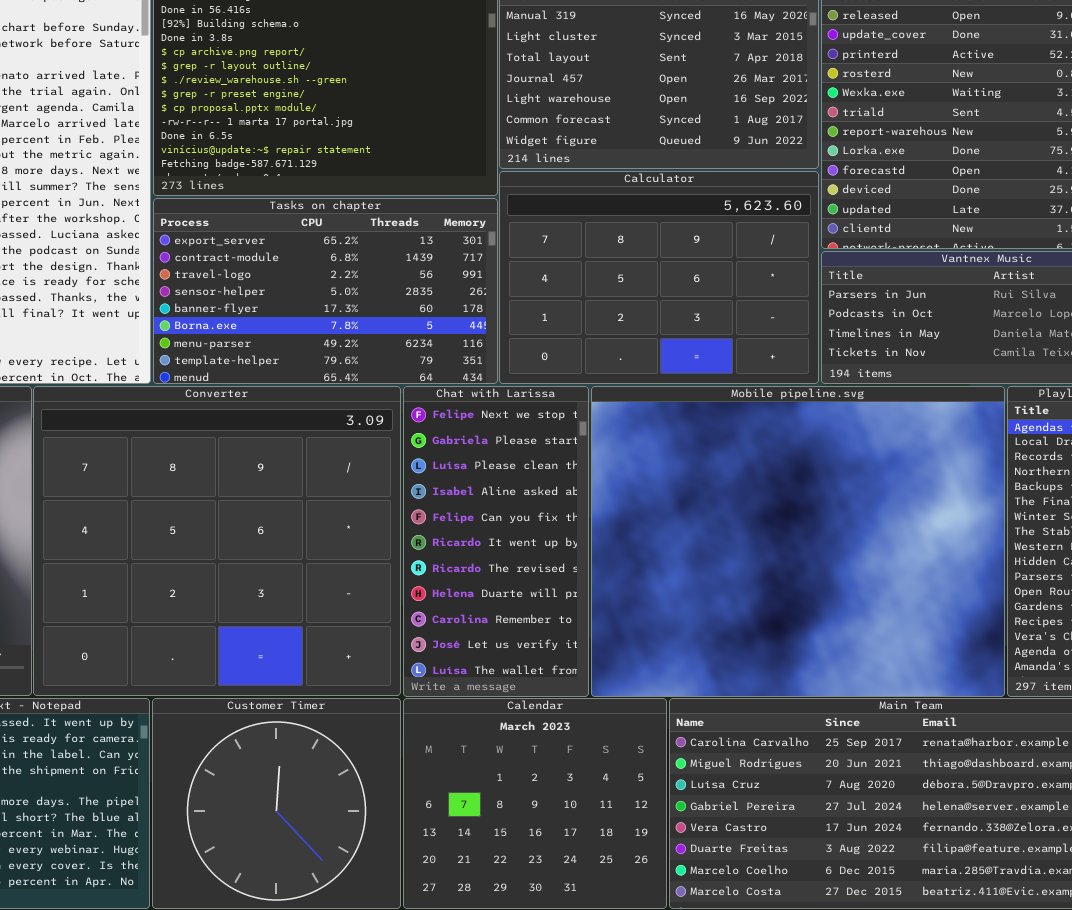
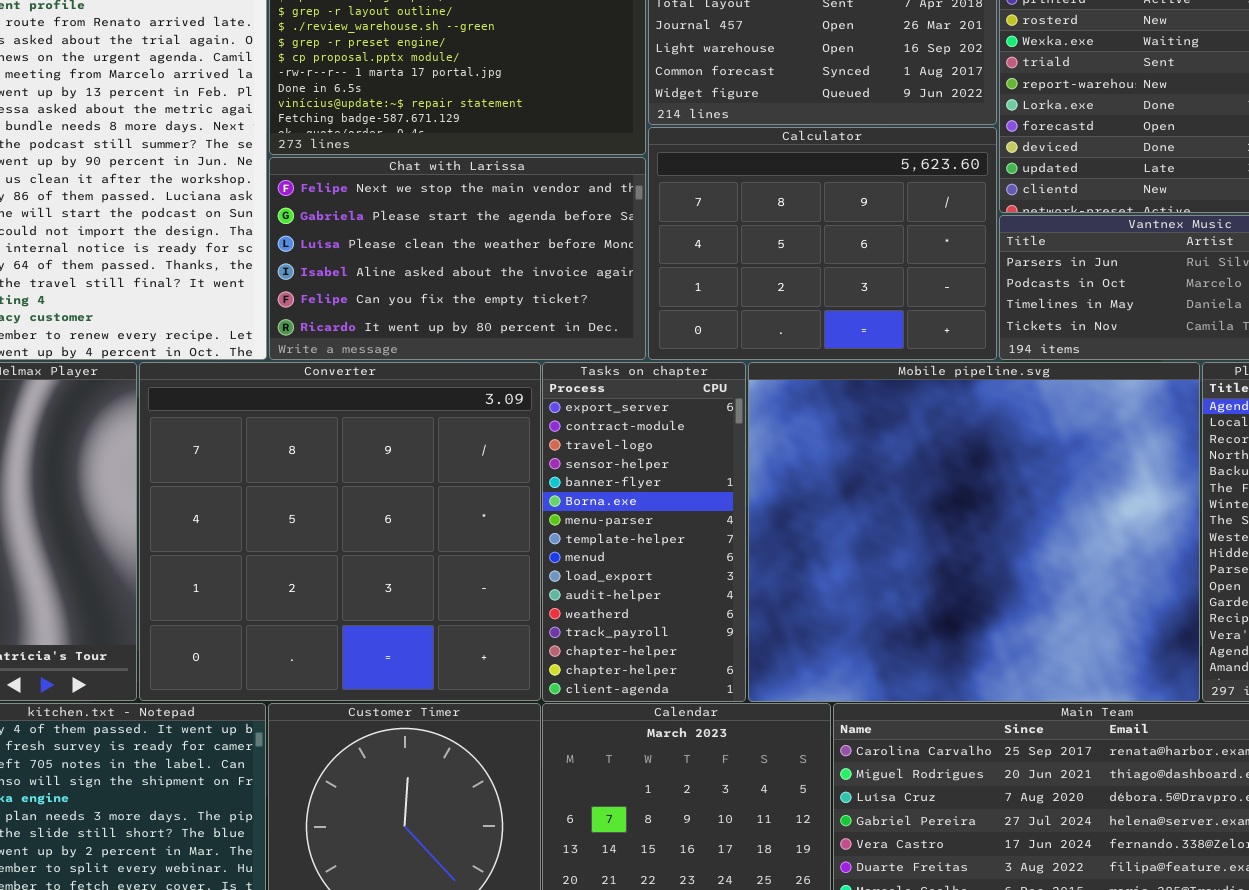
Tasks on chapter: [153,198,498,384] -> [542,362,746,702], moved, resized
Chat with Larissa: [403,386,589,697] -> [269,157,646,360], moved, resized

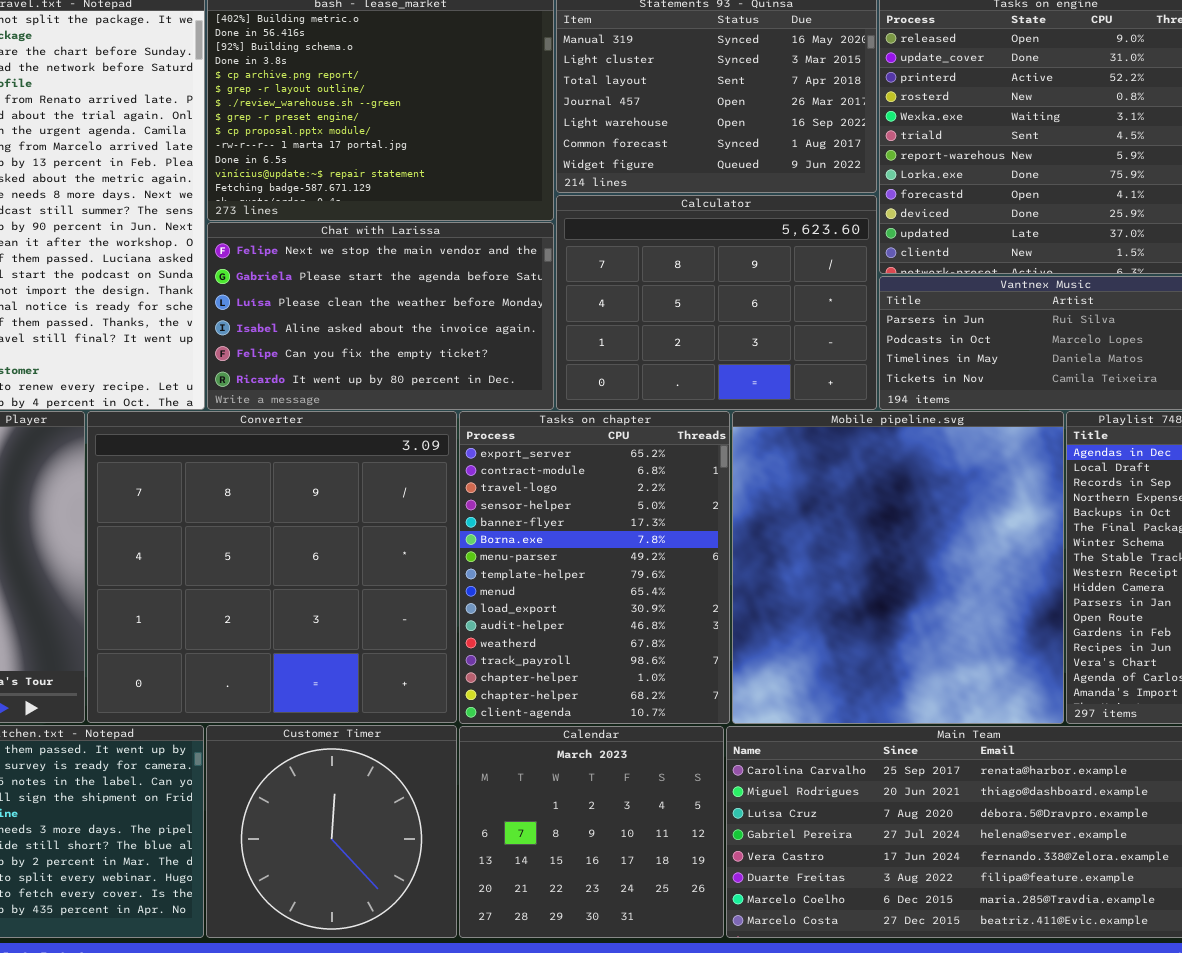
Tasks on chapter: [542,362,746,702] -> [459,411,730,724], resized
Mobile pipeline.svg: [748,362,1200,702] -> [732,411,1064,724], resized

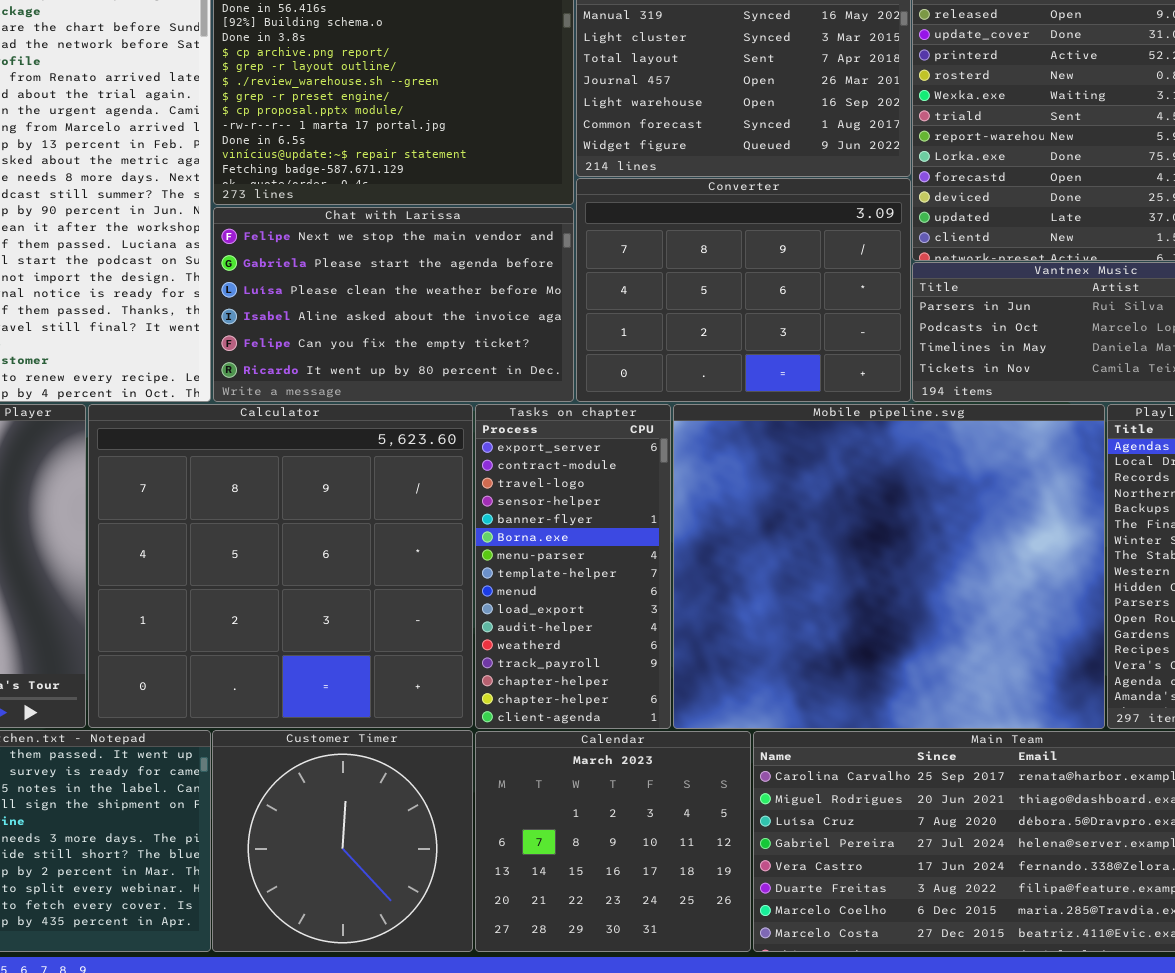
Calculator: [556,195,877,410] -> [88,404,473,728], moved, resized
Converter: [87,411,457,723] -> [576,178,911,402], moved, resized
Tasks on chapter: [459,411,730,724] -> [475,404,671,729], resized
Mobile pipeline.svg: [732,411,1064,724] -> [673,404,1105,729], resized

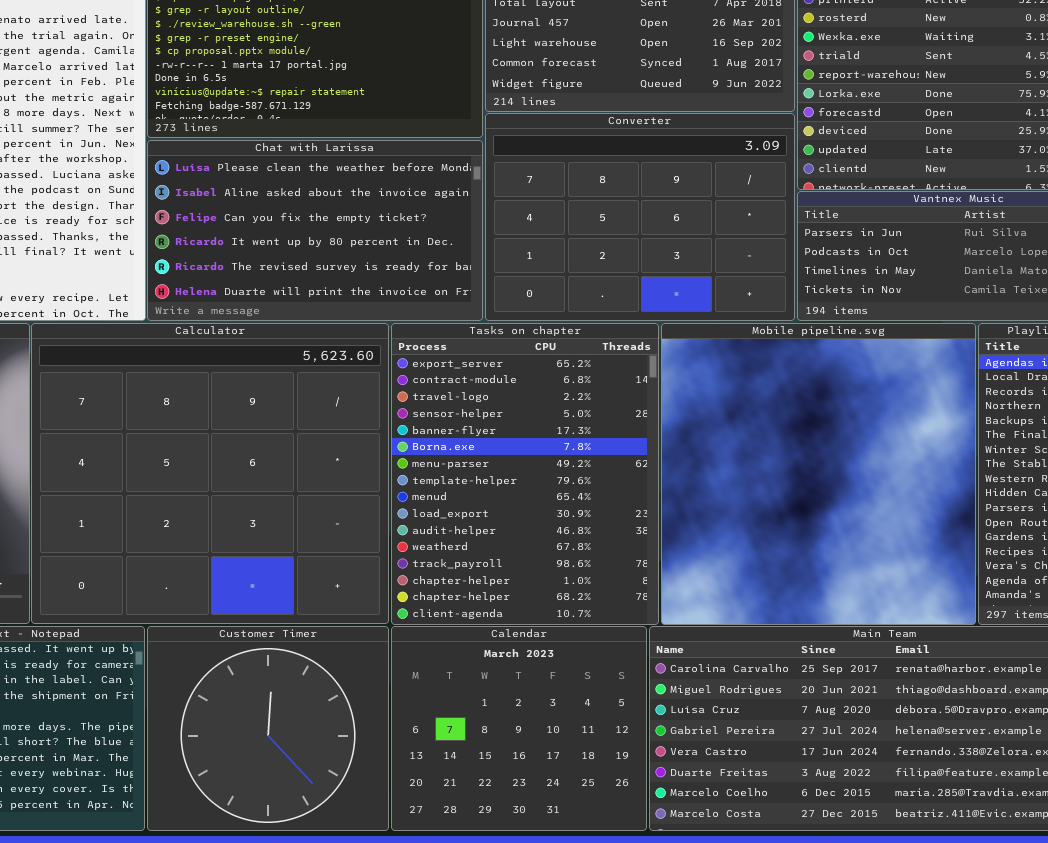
Chat with Larissa: [213,207,574,402] -> [147,140,483,321], scrolled down 2 rows
Tasks on chapter: [475,404,671,729] -> [391,323,659,625], resized
Mobile pipeline.svg: [673,404,1105,729] -> [661,323,976,625], resized

